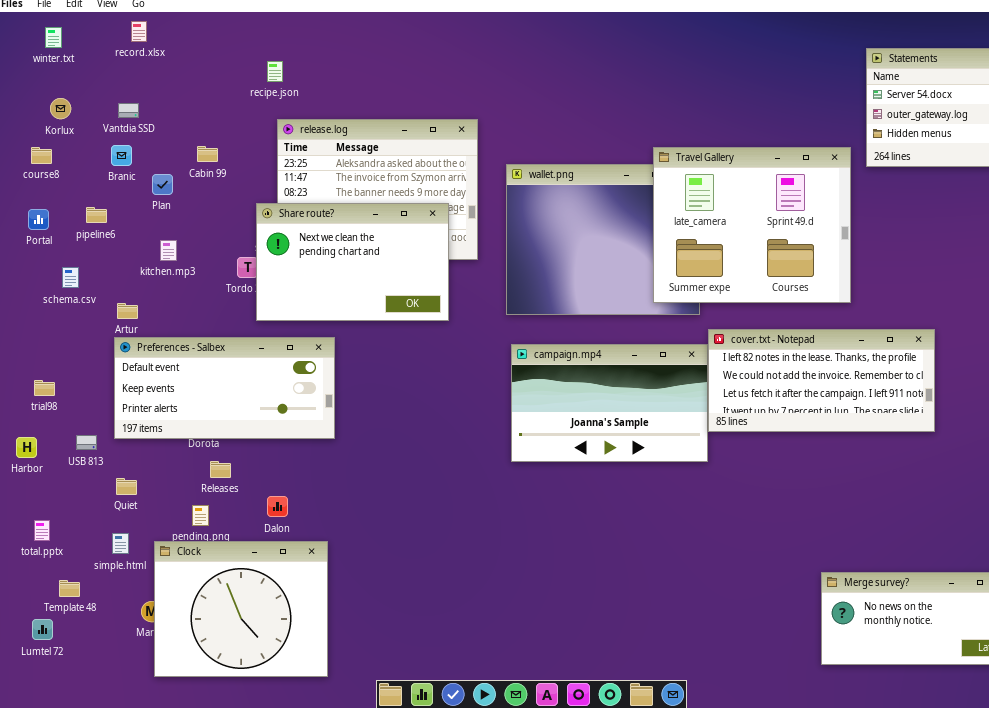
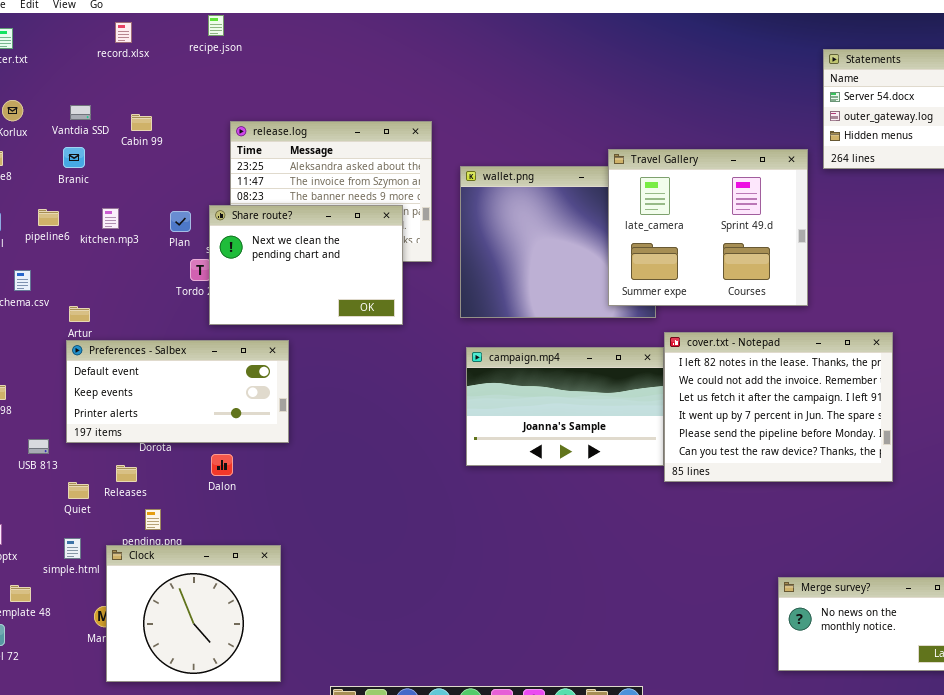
record.xlsx: [131,21,147,42] -> [115,22,132,43], moved
recipe.json: [267,61,283,82] -> [208,15,224,36], moved
Cabin 99: [197,146,218,162] -> [131,114,152,131], moved
Plan: [152,174,173,195] -> [170,211,191,232], moved
kitchen.mp3: [160,240,177,261] -> [102,208,119,229], moved
cover.txt - Notepad: [708,329,935,432] -> [664,332,893,482], resized
Releases: [210,461,231,478] -> [116,465,137,482], moved
Dalon: [267,496,288,517] -> [211,454,233,476], moved

